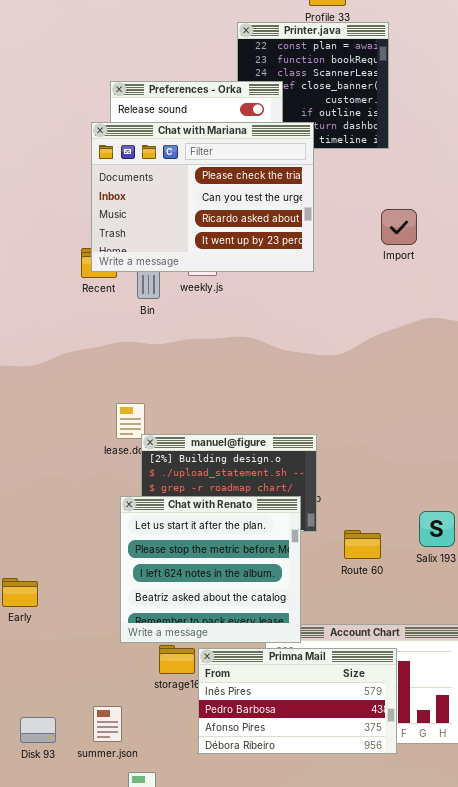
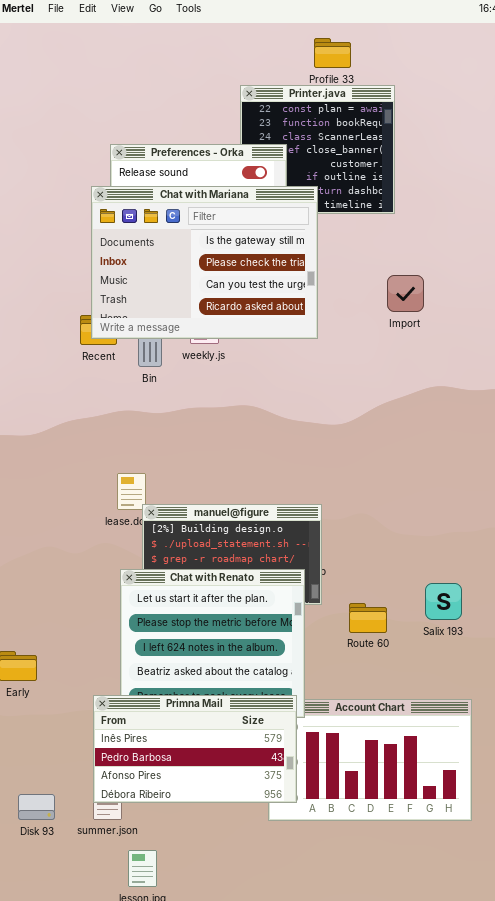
Chat with Mariana: [91,122,314,272] -> [91,186,318,339], scrolled up 1 row
Primna Mail: [198,648,397,754] -> [93,695,297,803], moved

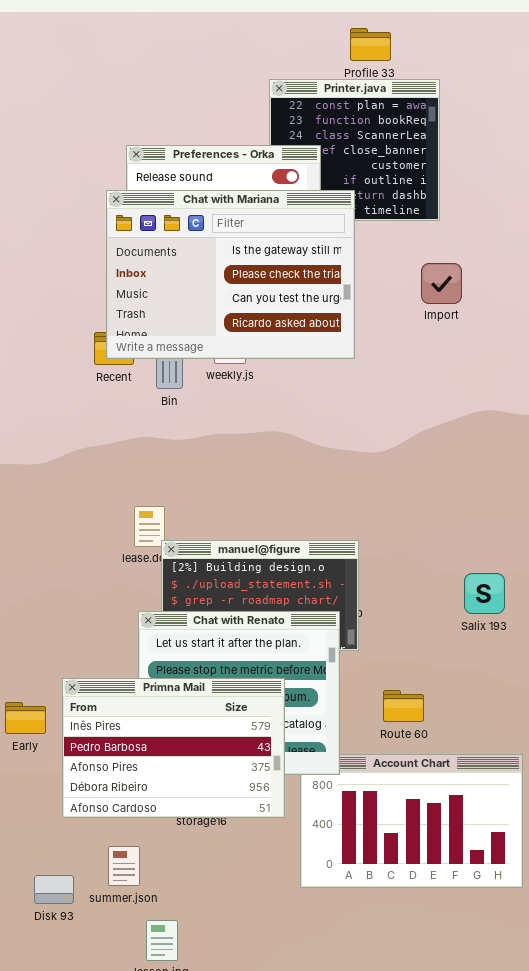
Import: [387,275,424,312] -> [421,263,462,304], moved
Salix 193: [425,583,462,620] -> [464,573,505,614], moved
Route 60: [349,603,387,633] -> [383,690,424,722], moved
Primna Mail: [93,695,297,803] -> [62,678,285,818], moved, resized
Disk 93: [18,794,55,820] -> [34,875,74,904], moved

